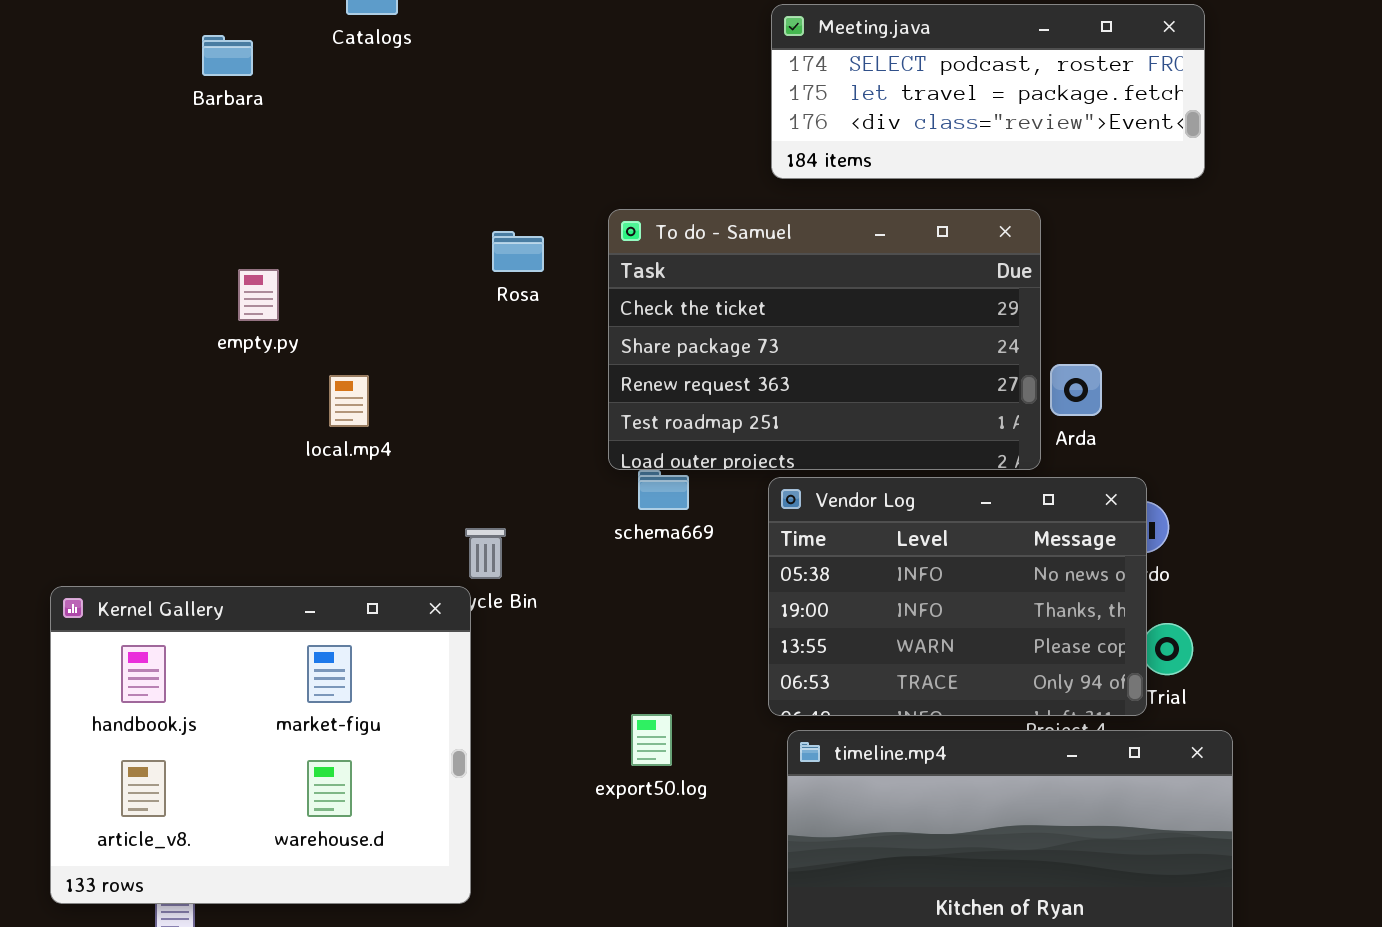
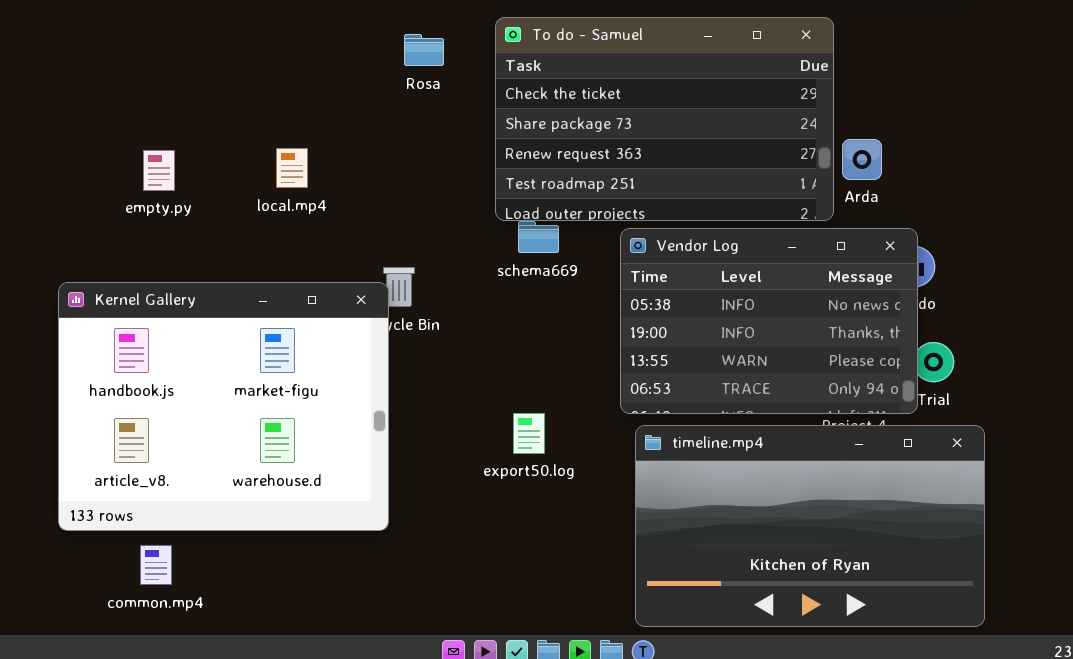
empty.py: [238,269,279,321] -> [143,150,175,191], moved
Kernel Gallery: [50,586,471,904] -> [58,282,389,531], moved

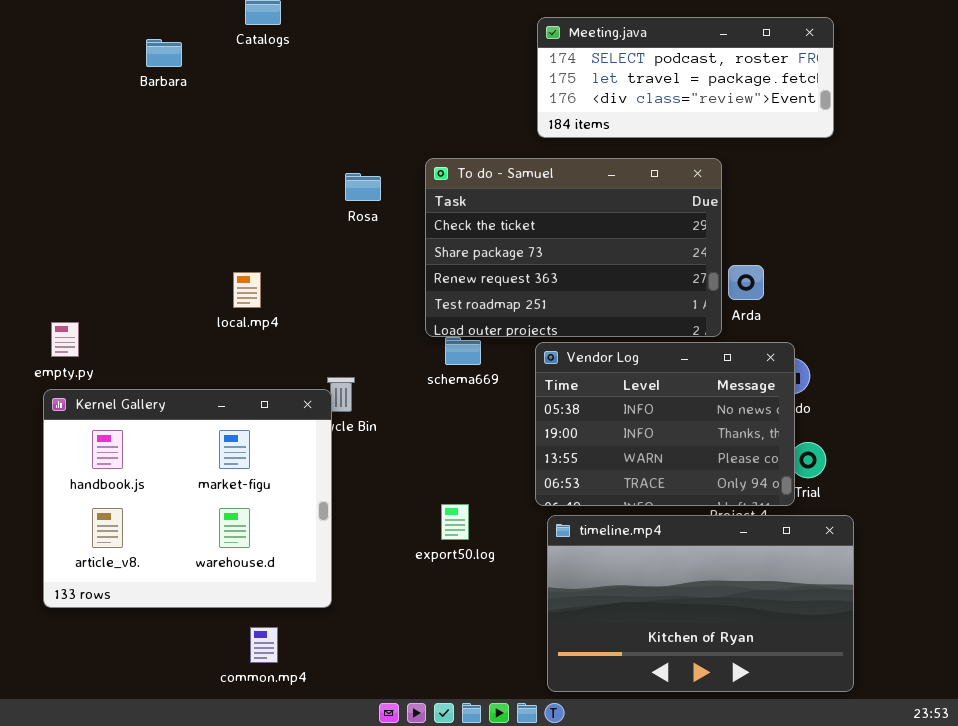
empty.py: [143,150,175,191] -> [51,322,79,357], moved
common.mp4: [140,545,172,585] -> [250,627,278,663], moved

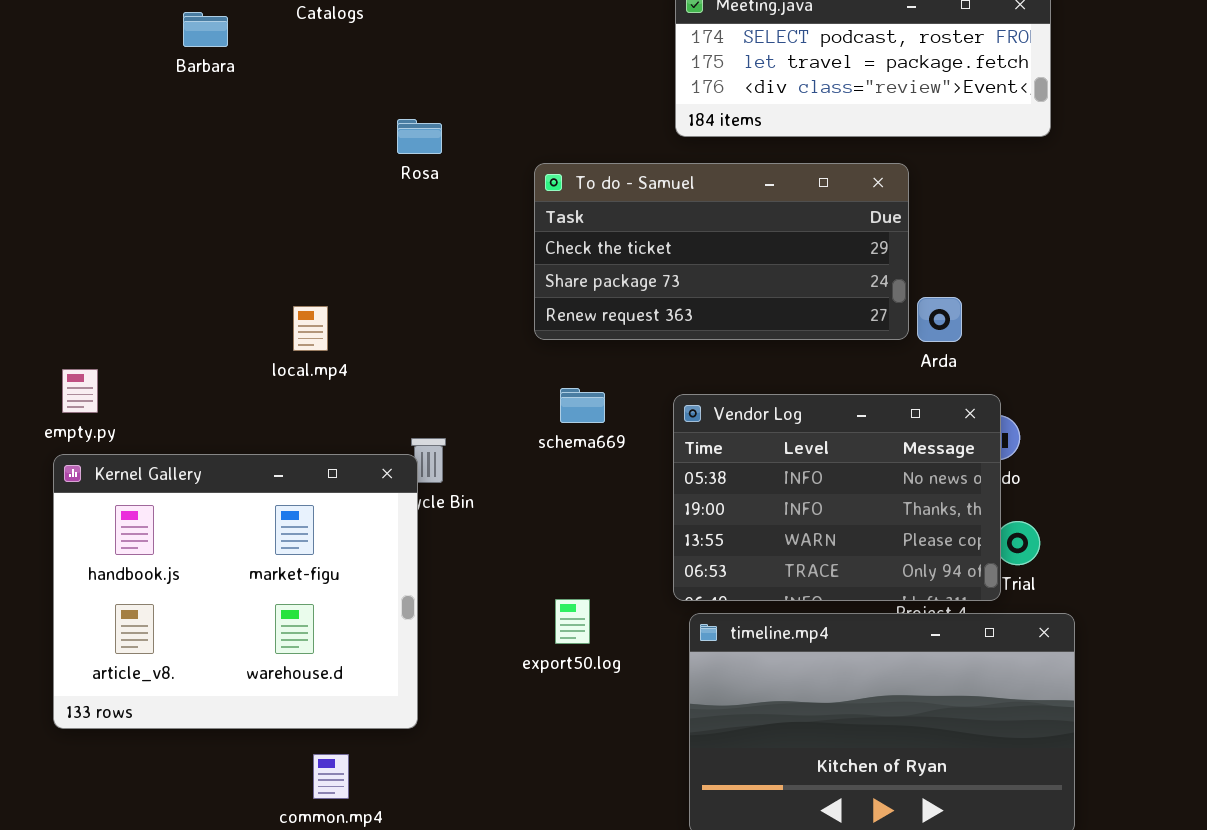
To do - Samuel: [425,158,722,337] -> [534,163,909,340], resized
Rosa: [345,173,381,201] -> [397,119,442,154], moved

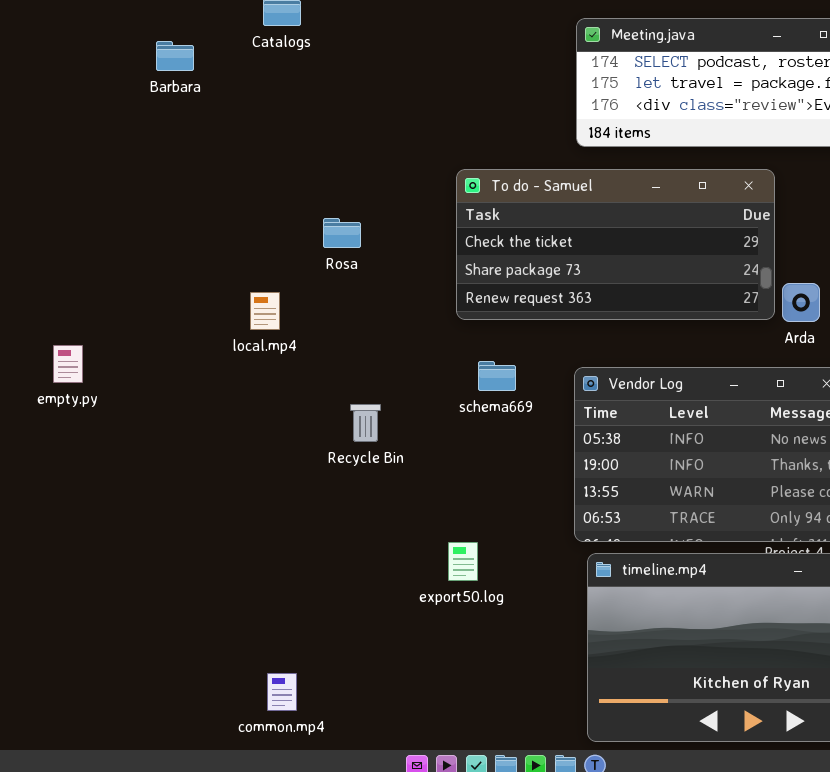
Rosa: [397,119,442,154] -> [323,218,361,248], moved
Kernel Gallery: [53,454,418,729] -> none, closed
export50.log: [555,599,590,644] -> [448,542,478,581], moved

